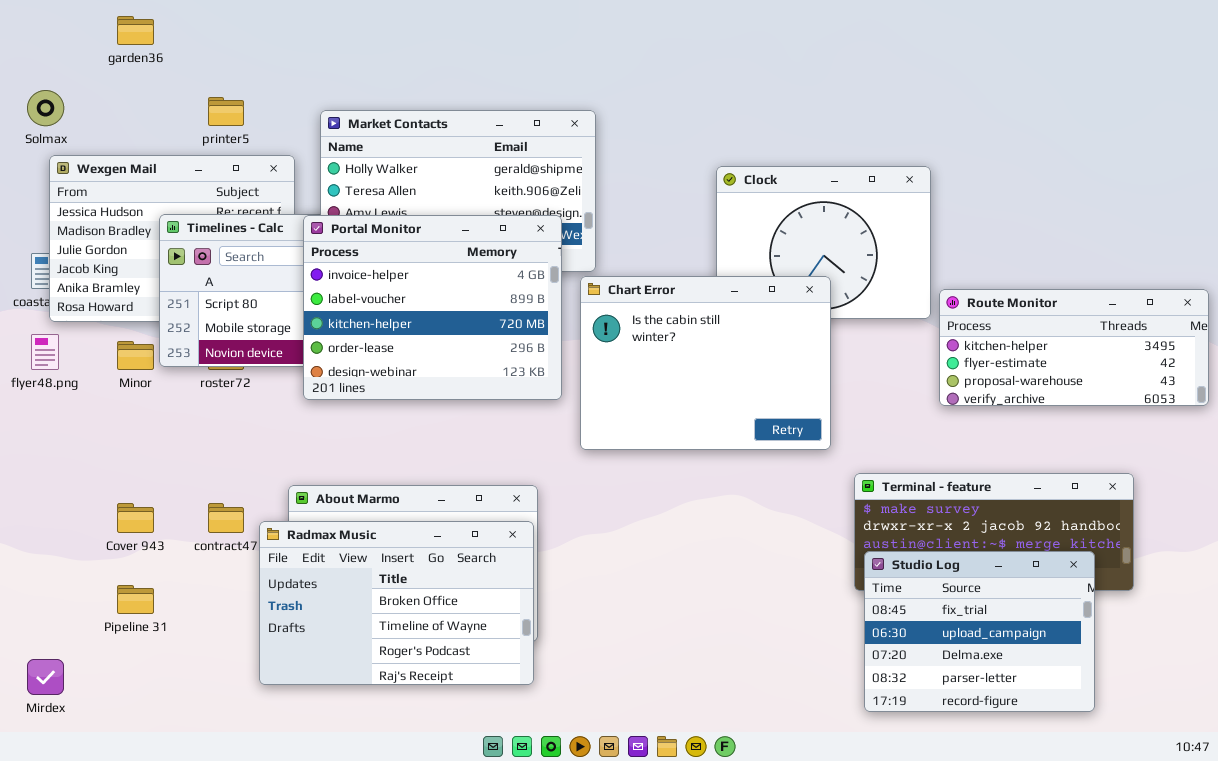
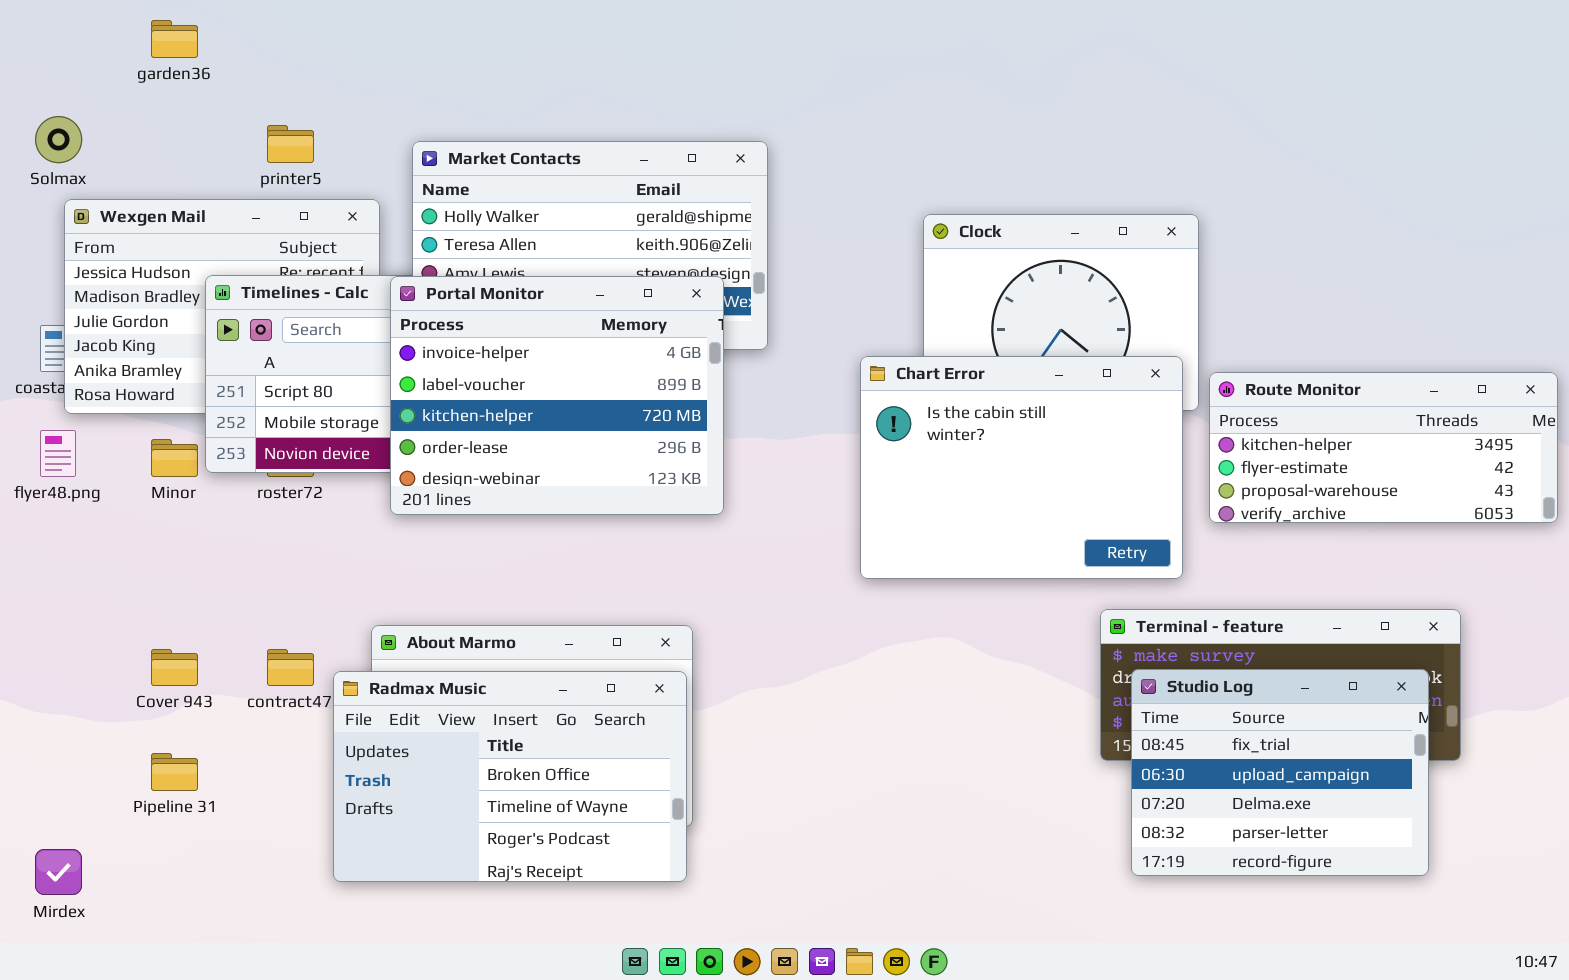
Chart Error: [580,276,831,450] -> [860,356,1183,579], moved
Studio Log: [864,551,1095,712] -> [1131,669,1429,876], moved

